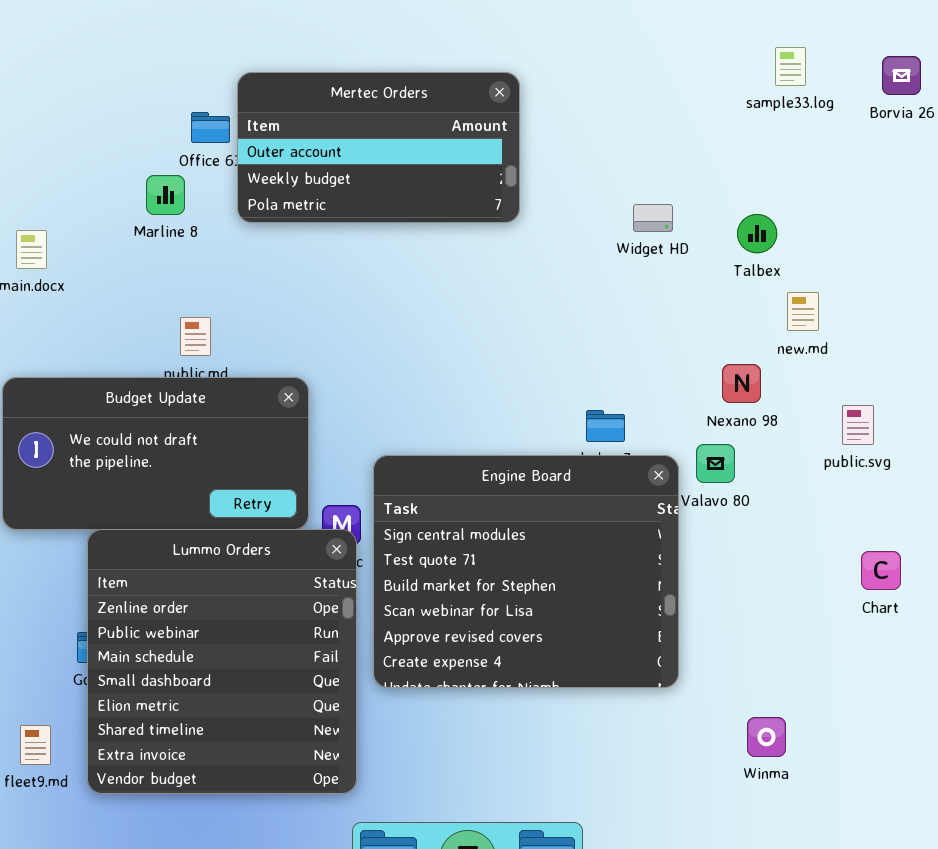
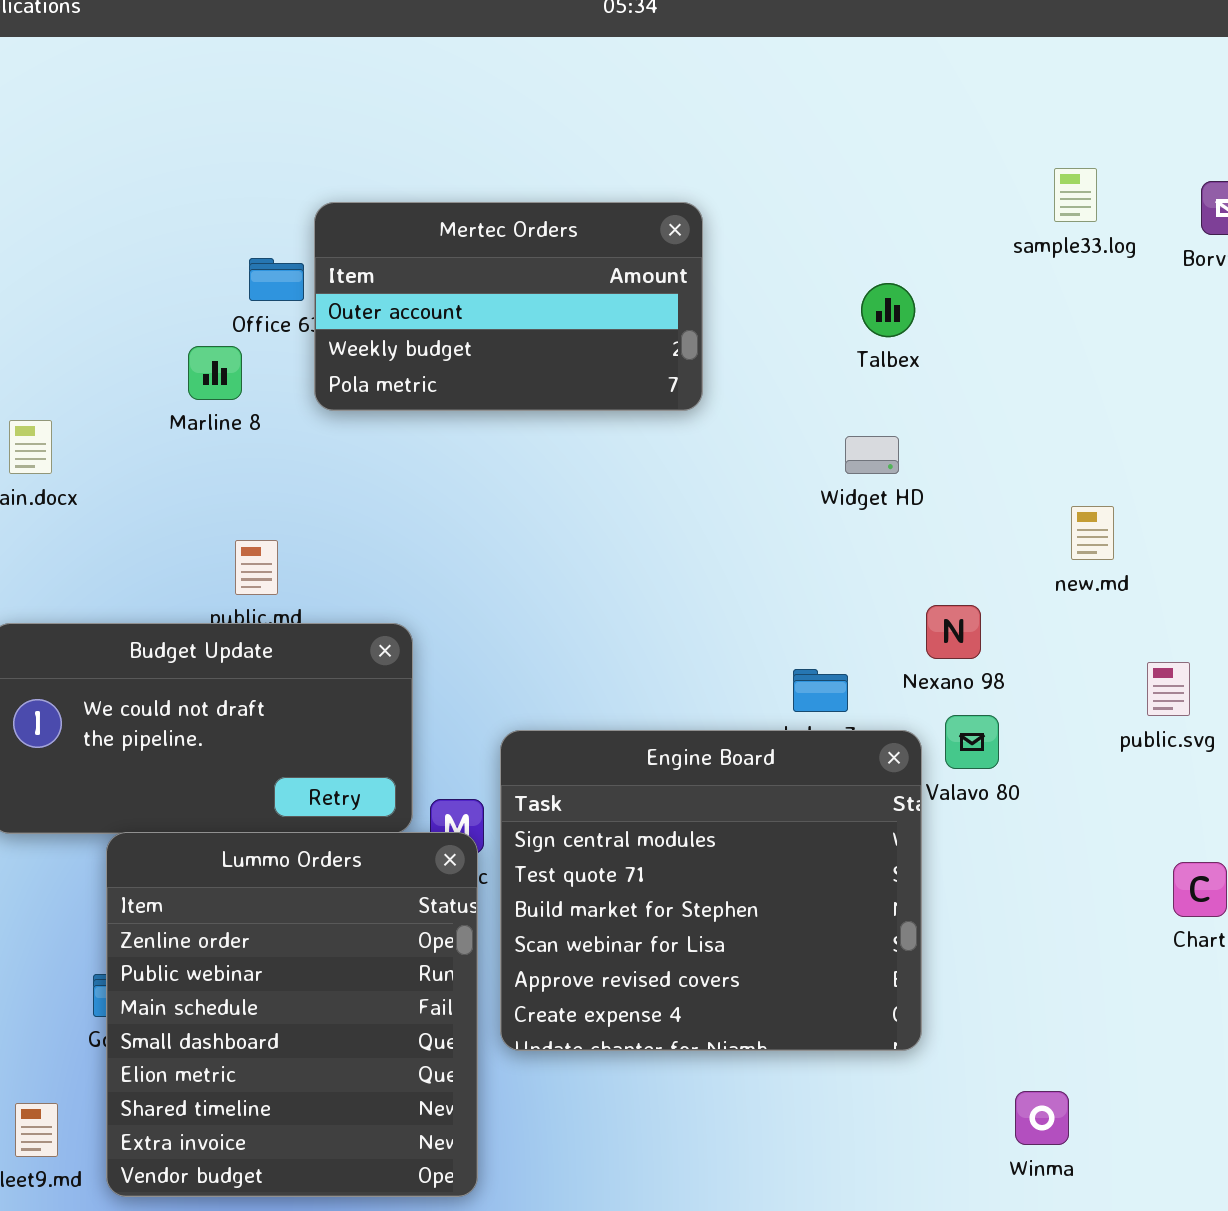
Widget HD: [633,204,673,232] -> [845,436,899,474], moved
Talbex: [737,214,777,253] -> [861,283,915,337], moved
Nexano 98: [722,364,761,403] -> [926,605,981,659], moved

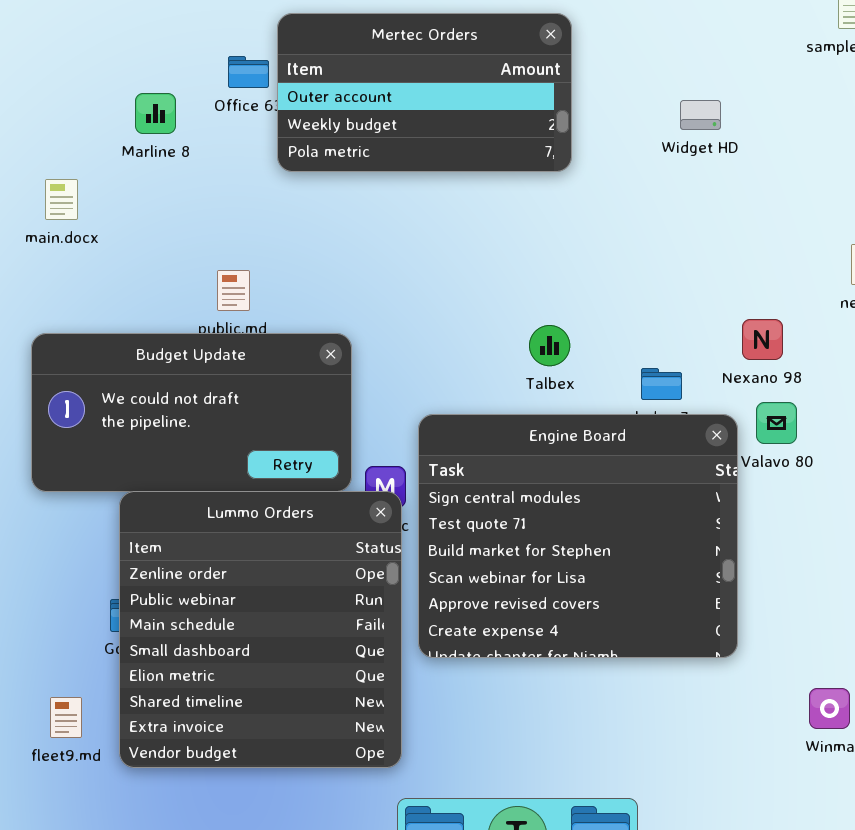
Talbex: [861,283,915,337] -> [529,325,570,366], moved
Marline 8: [188,346,242,400] -> [135,93,176,134], moved
Widget HD: [845,436,899,474] -> [680,100,721,130], moved

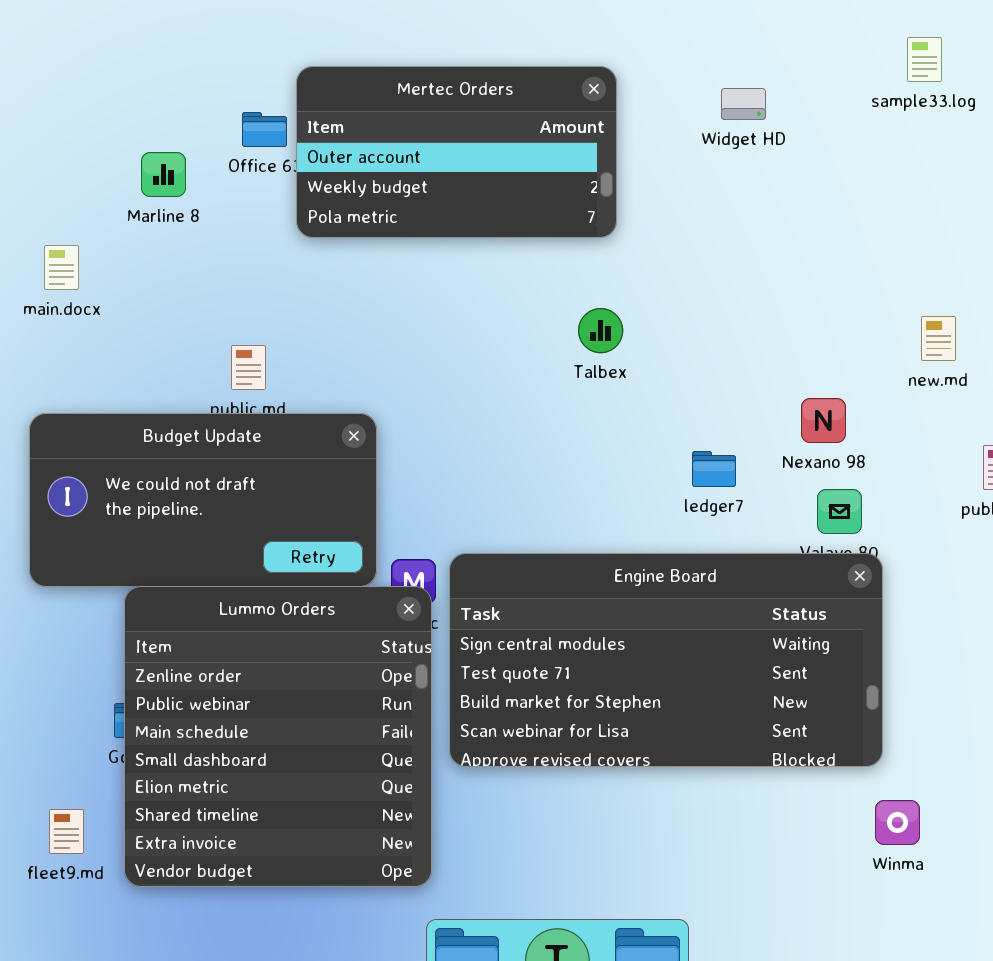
Widget HD: [680,100,721,130] -> [721,88,766,120], moved
Talbex: [529,325,570,366] -> [578,308,623,353], moved
Engine Board: [418,414,738,658] -> [449,553,883,767], resized

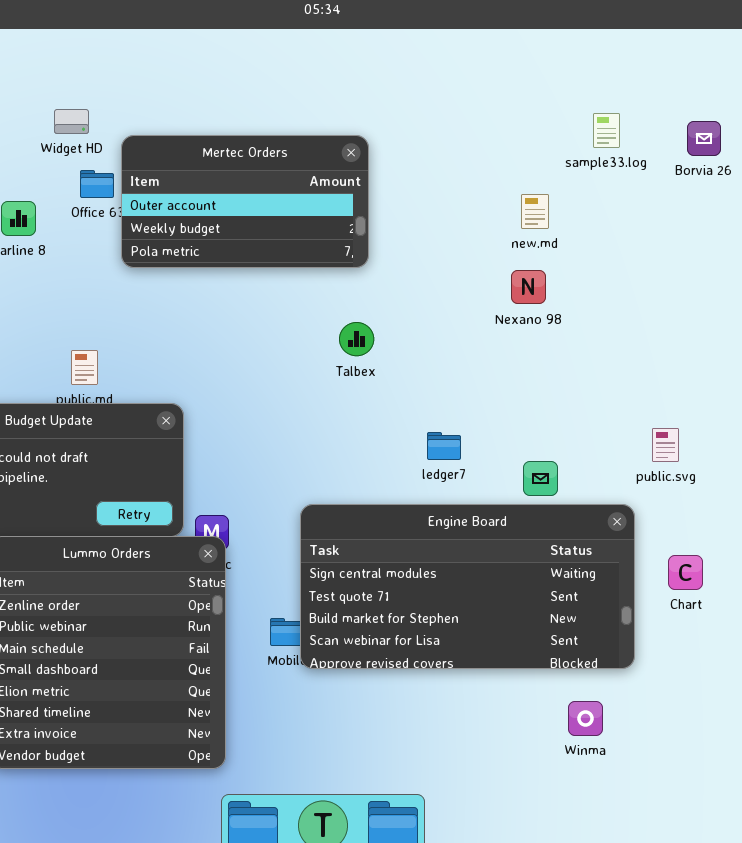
Widget HD: [721,88,766,120] -> [54,109,89,134], moved
new.md: [921,316,956,361] -> [521,194,549,229], moved
Nexano 98: [801,398,846,443] -> [511,270,546,304], moved
Engine Board: [449,553,883,767] -> [300,504,635,669], moved

